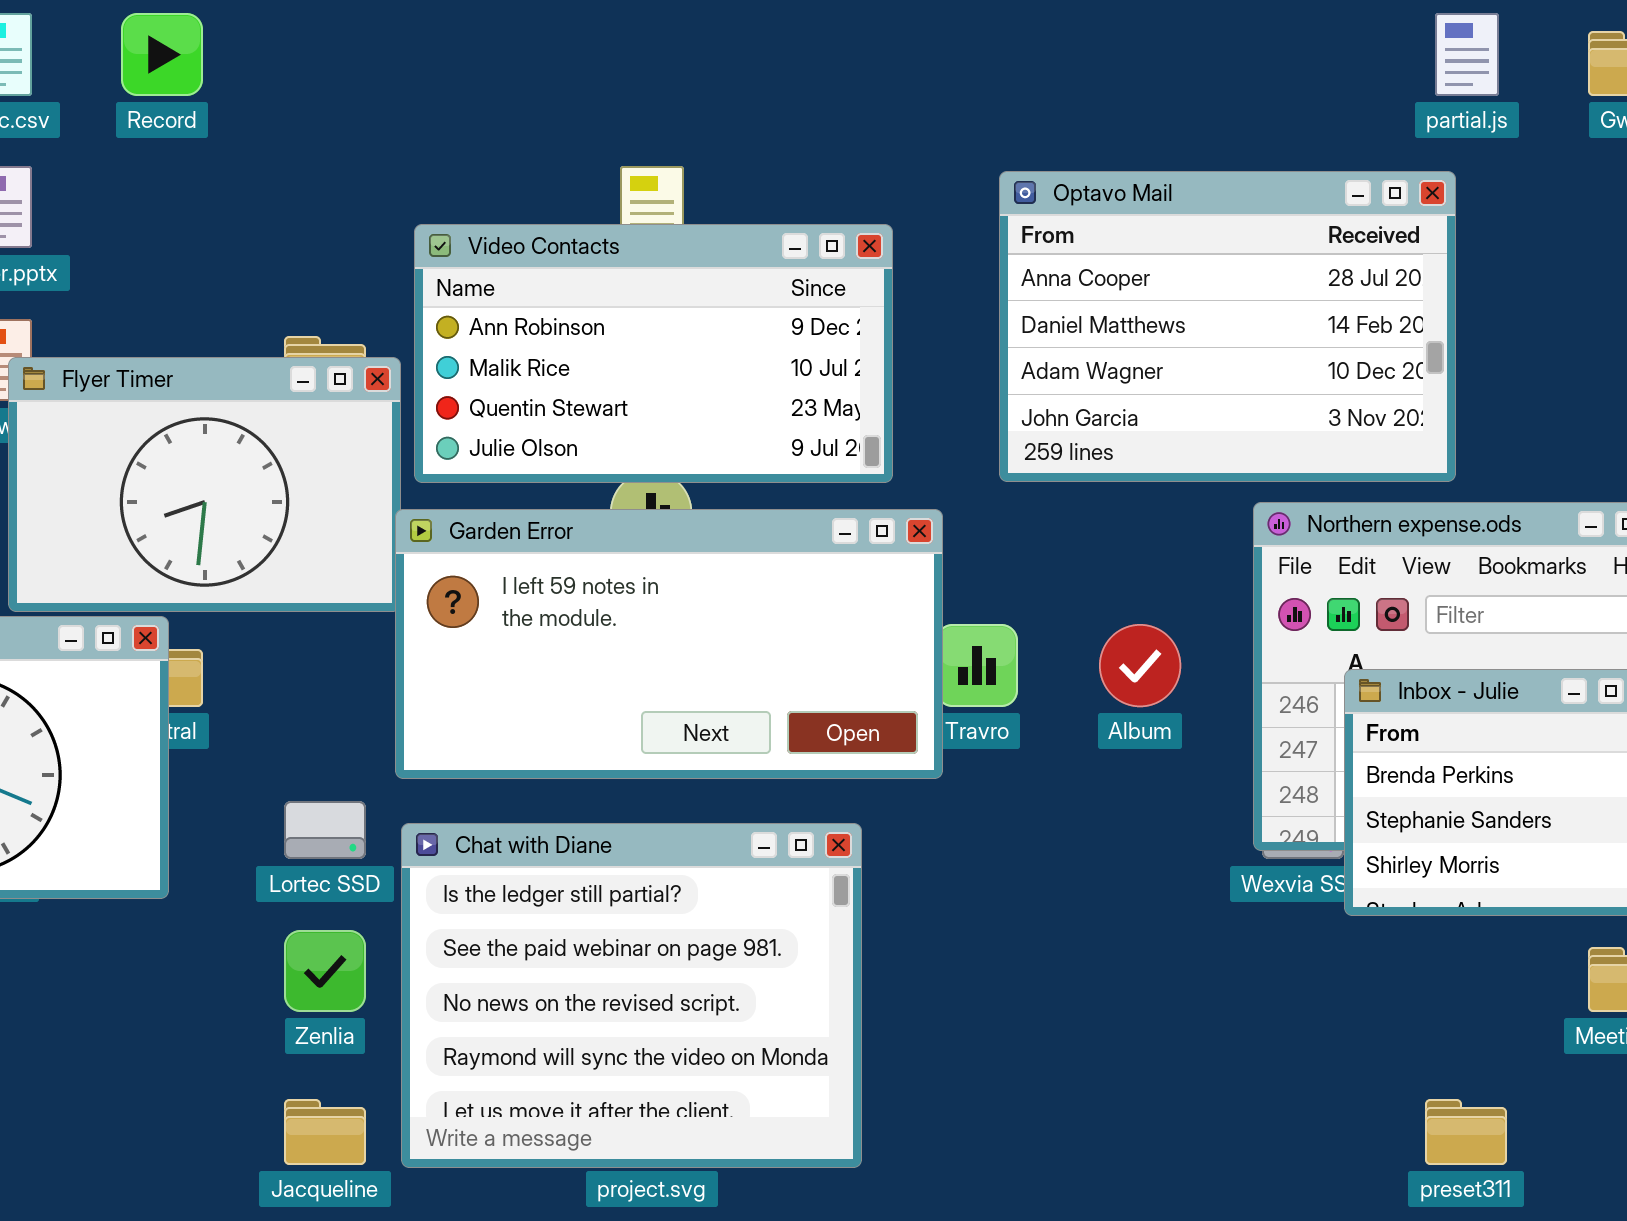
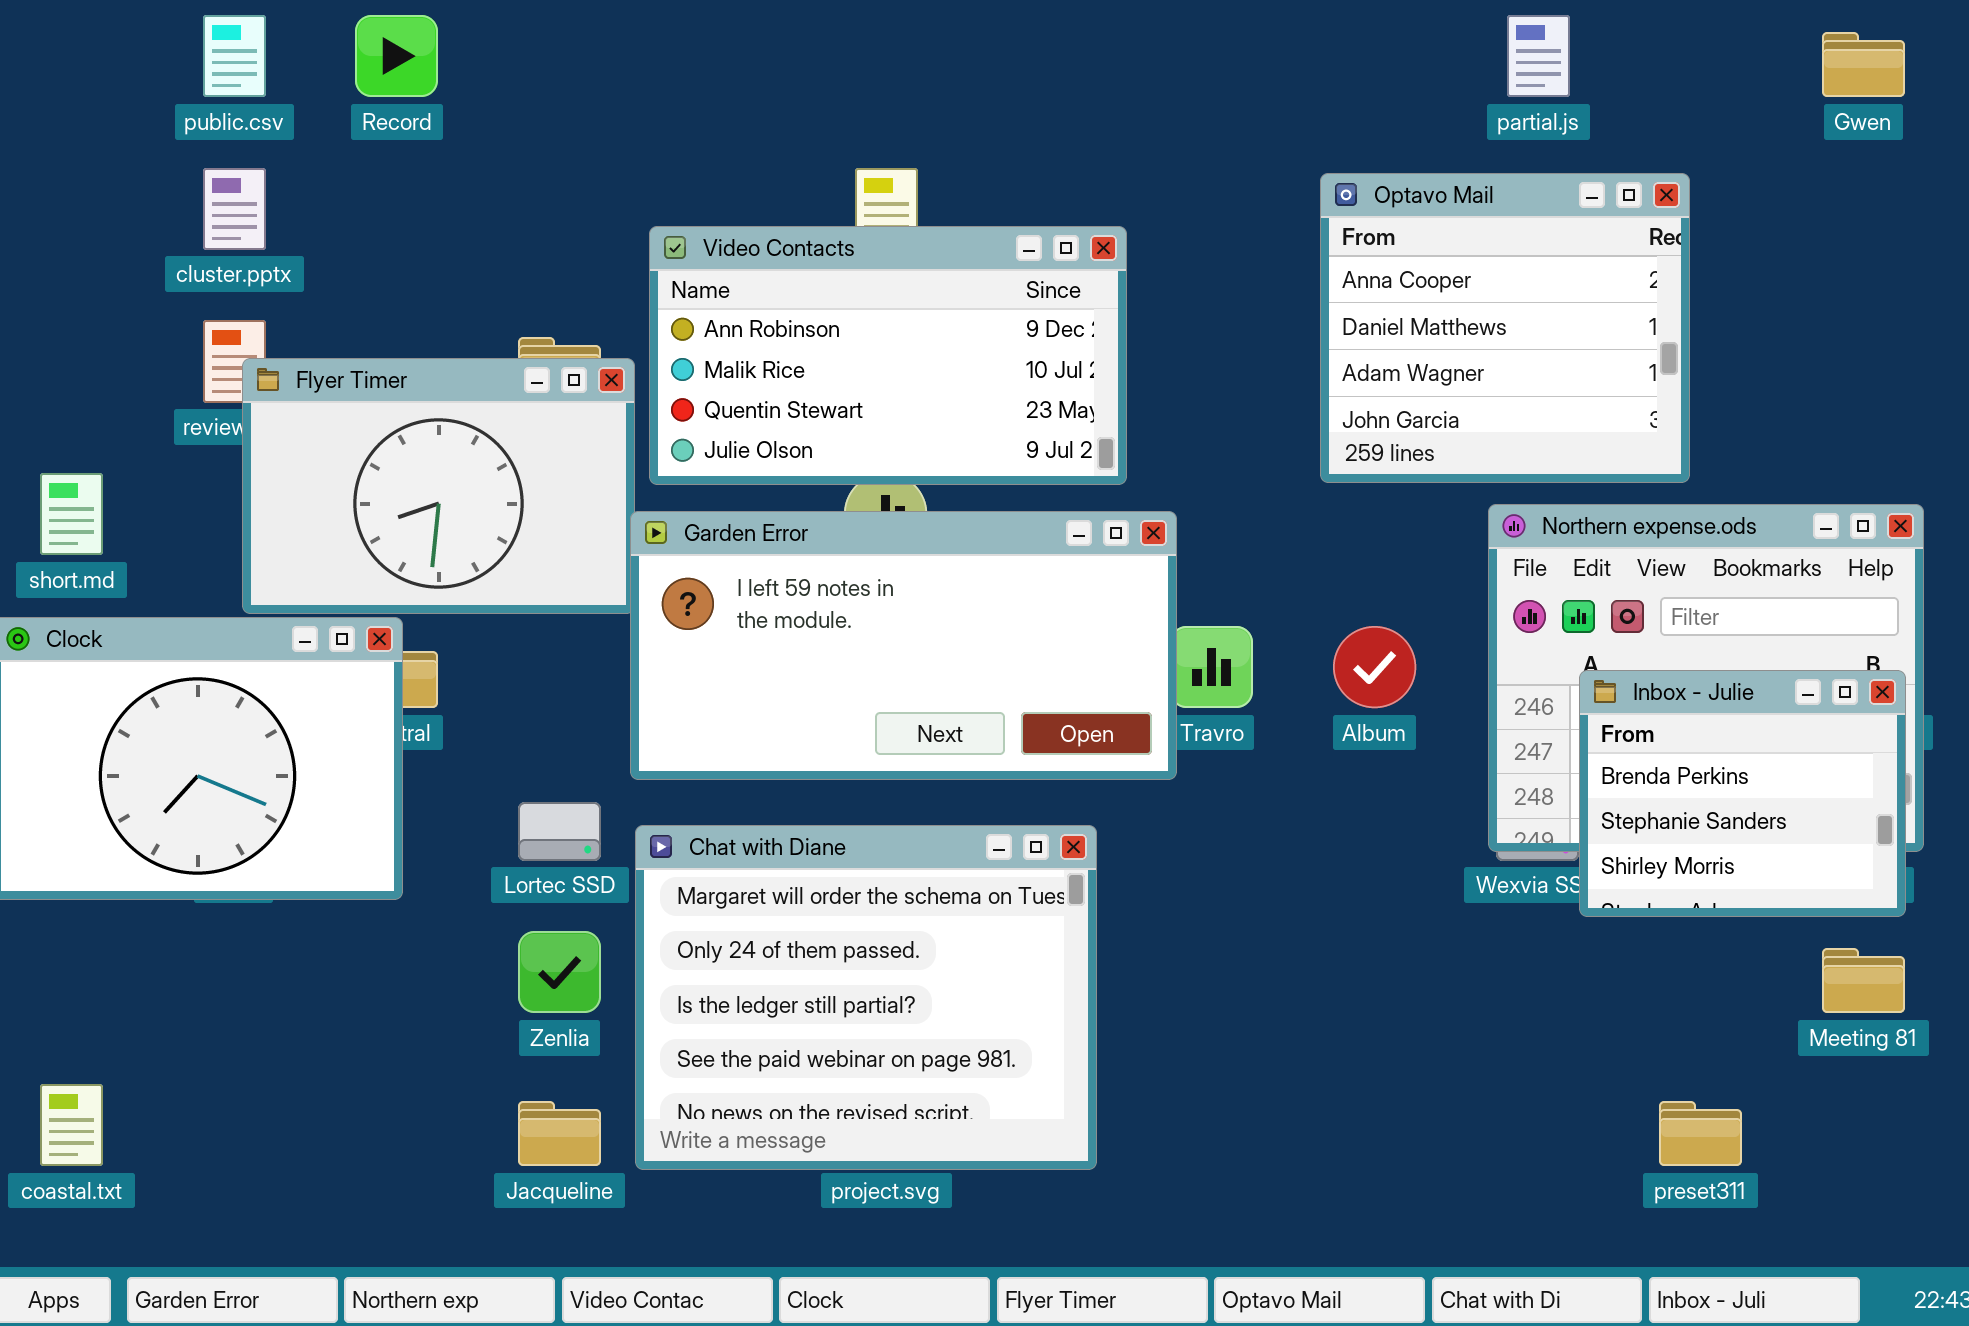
partial.js: [1435,13,1499,96] -> [1507,15,1570,97], moved
Optavo Mail: [999,171,1456,482] -> [1320,173,1690,483], resized
Chat with Diane: [401,823,862,1168] -> [635,825,1097,1170], scrolled up 2 rows

